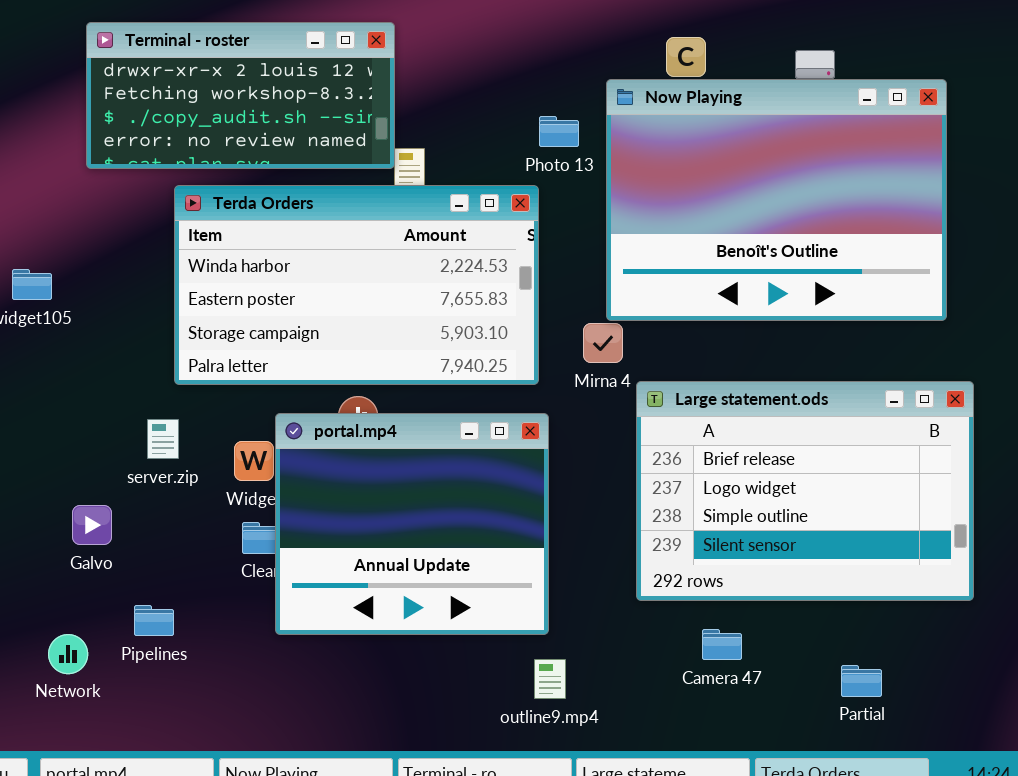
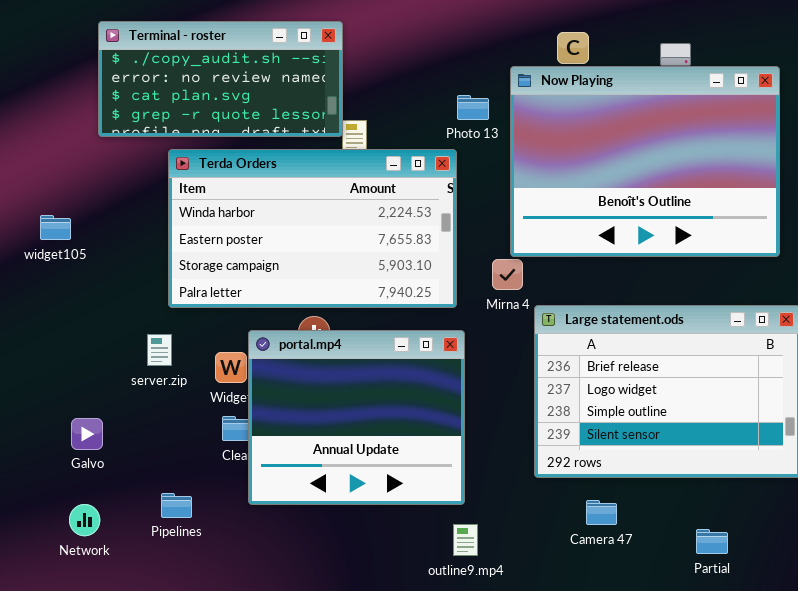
Terminal - roster: [86,22,395,169] -> [98,21,343,137], scrolled down 2 rows
Galvo: [72,505,112,545] -> [71,418,103,450], moved
Pipelines: [134,605,174,636] -> [161,493,192,518], moved

